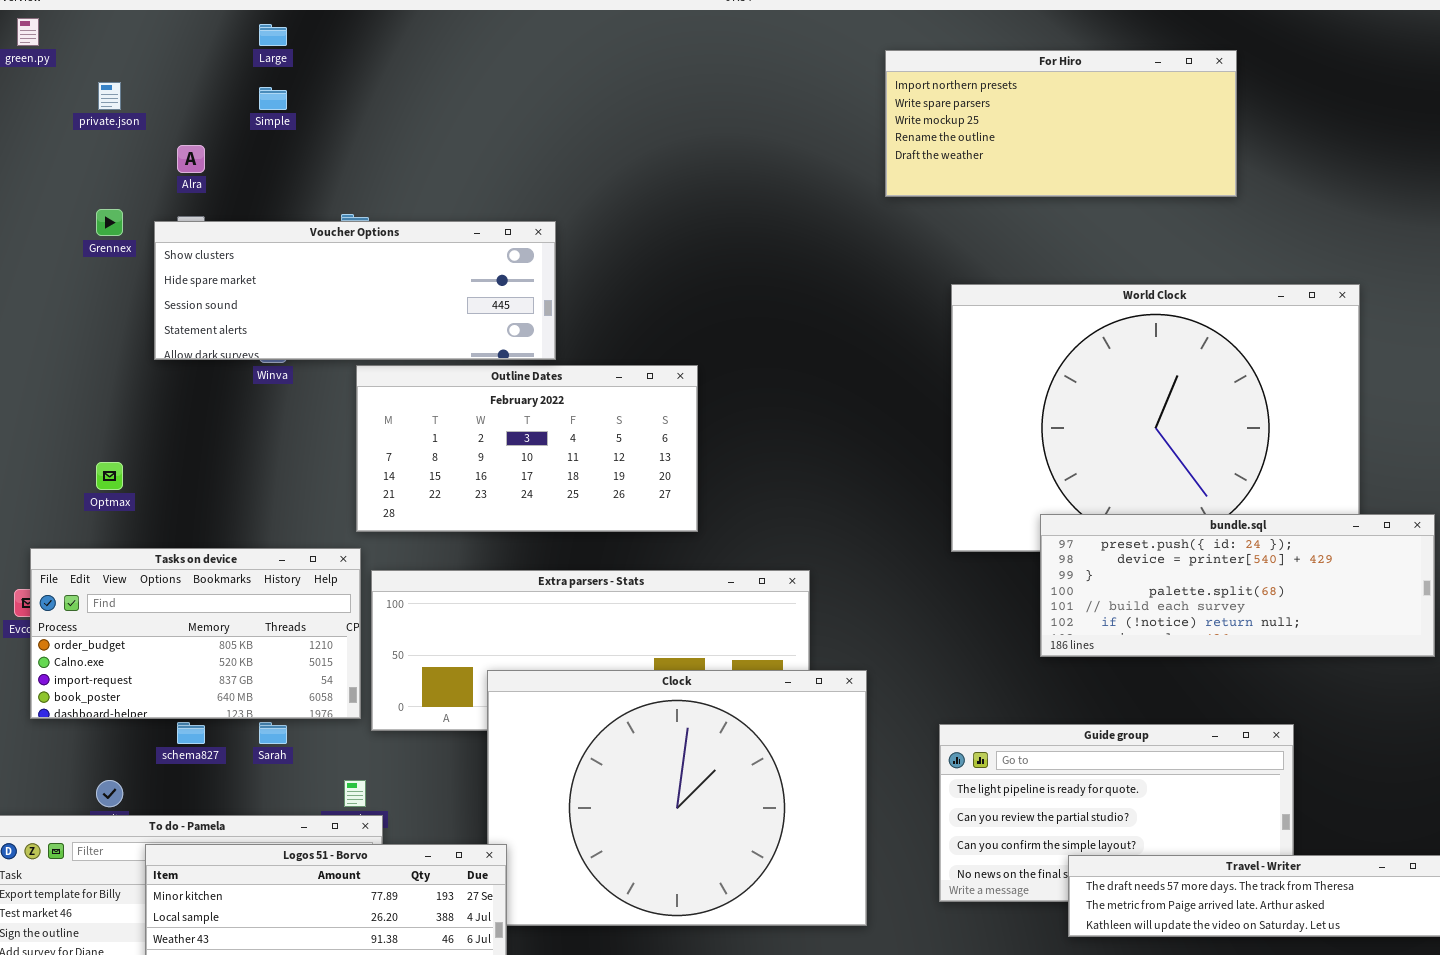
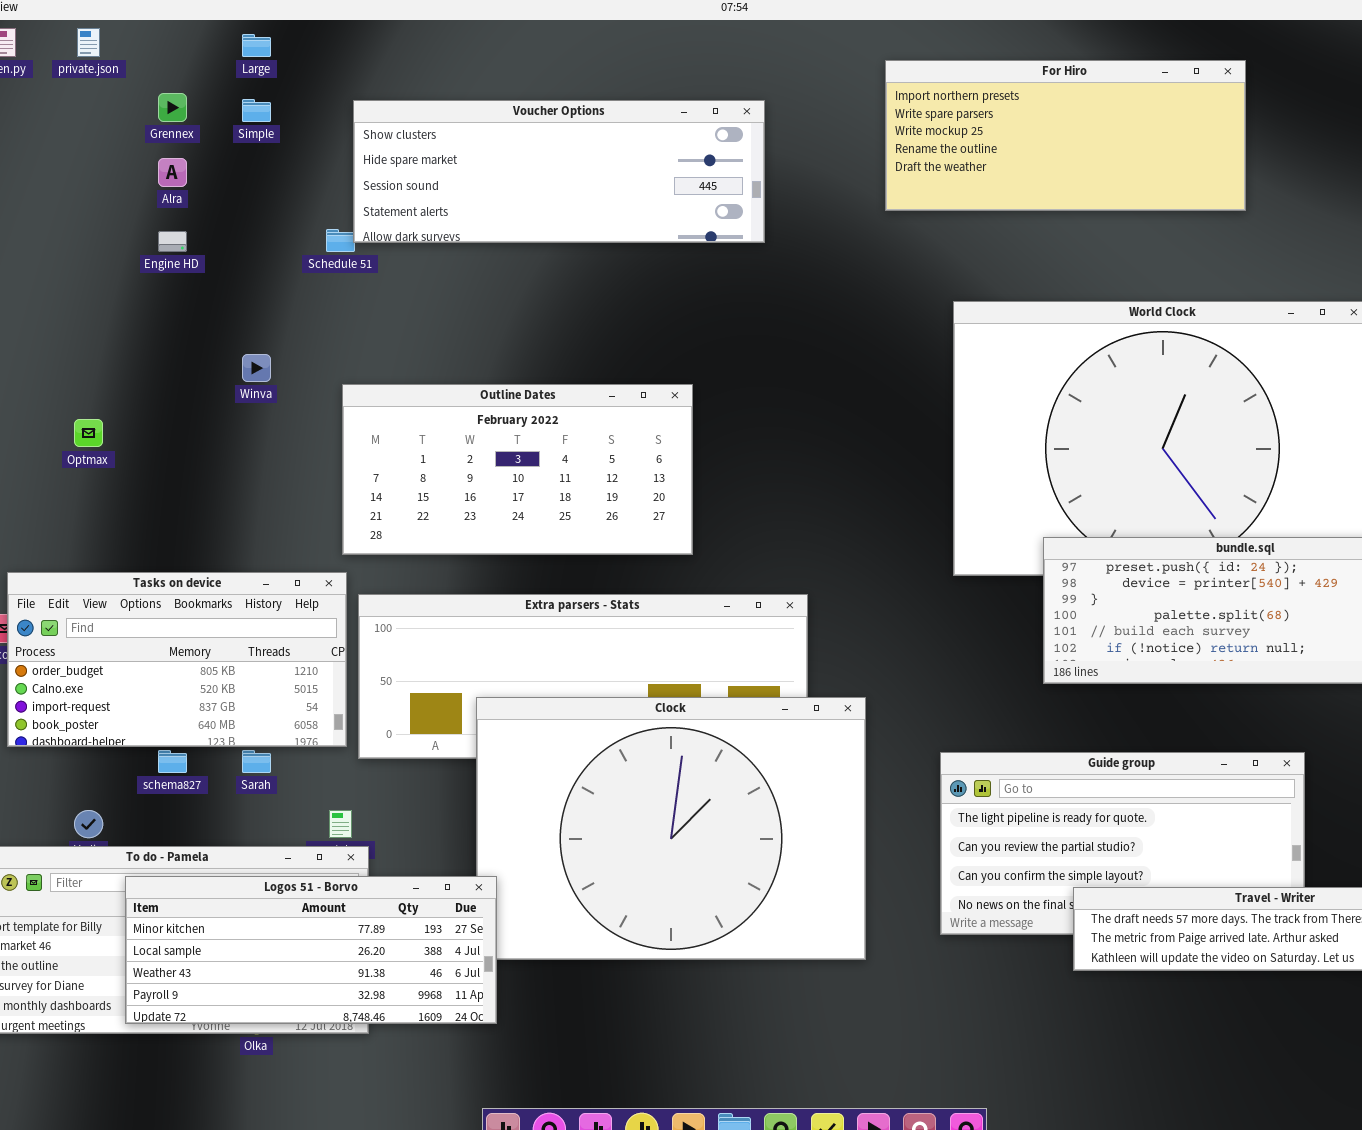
private.json: [98,82,121,110] -> [77,28,100,57], moved
Grennex: [96,209,123,236] -> [158,93,187,122], moved
Voucher Options: [154,221,556,360] -> [353,100,765,243], moved
Optmax: [96,462,123,490] -> [74,419,103,447], moved

